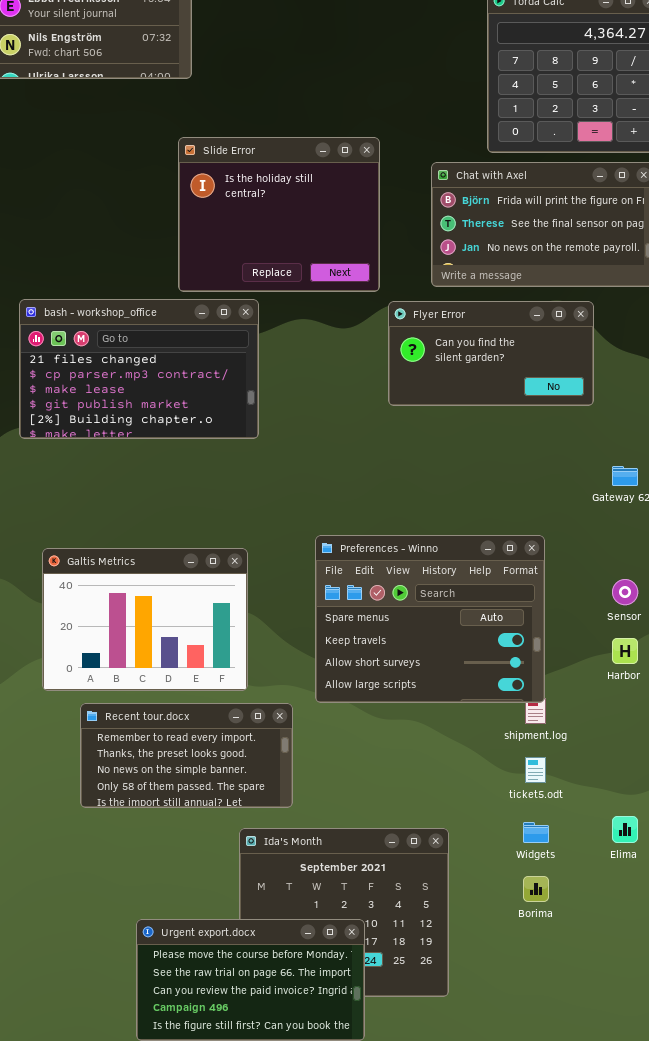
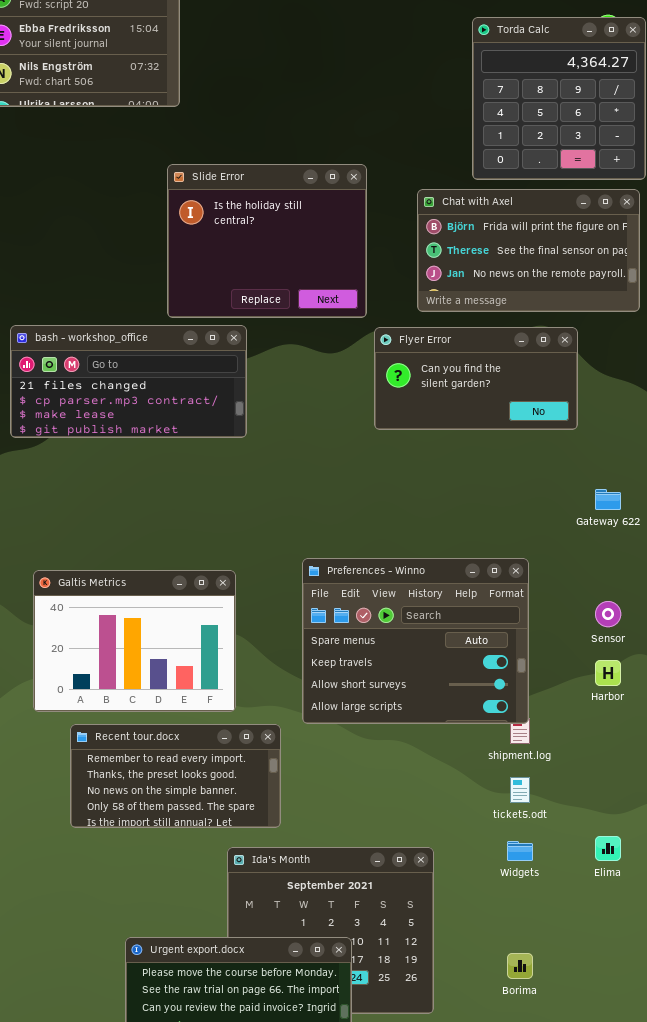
bash - workshop_office: [19,299,259,439] -> [10,325,247,438], resized
Borima: [523,876,549,902] -> [507,953,533,979], moved

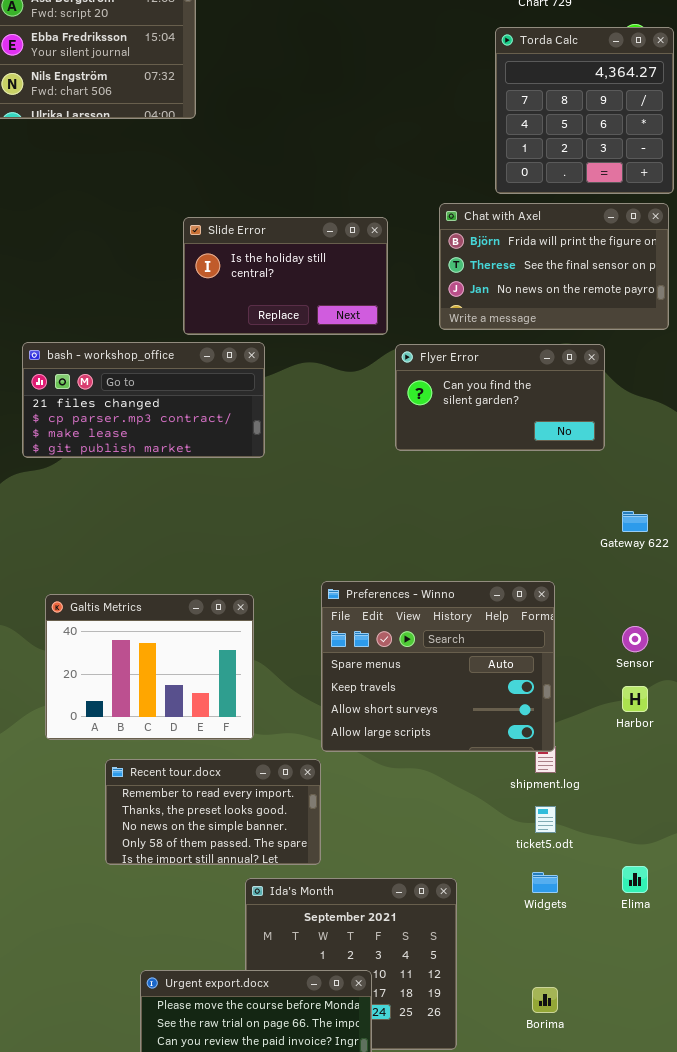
Slide Error: [167,164,367,318] -> [183,217,388,335], resized
Recent tour.docx: [70,724,281,828] -> [105,759,321,865], moved

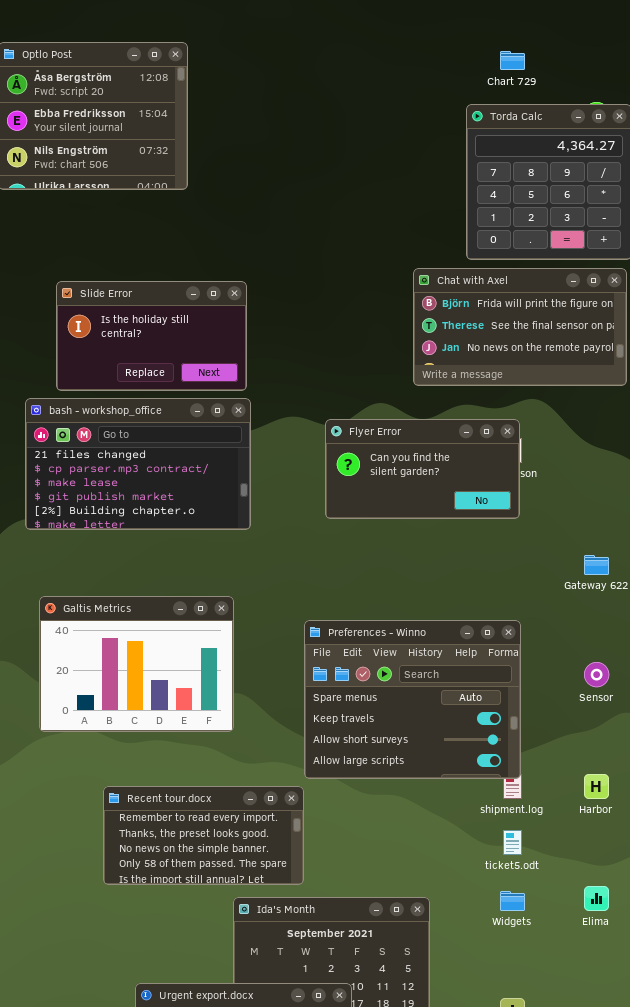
Slide Error: [183,217,388,335] -> [56,281,247,391], moved
bash - workshop_office: [22,342,265,458] -> [25,398,251,530], resized
Flyer Error: [395,344,605,451] -> [325,419,520,519], moved
Galtis Metrics: [45,594,254,740] -> [39,596,234,732], moved
Harbor: [622,686,648,712] -> [584,774,609,799], moved

